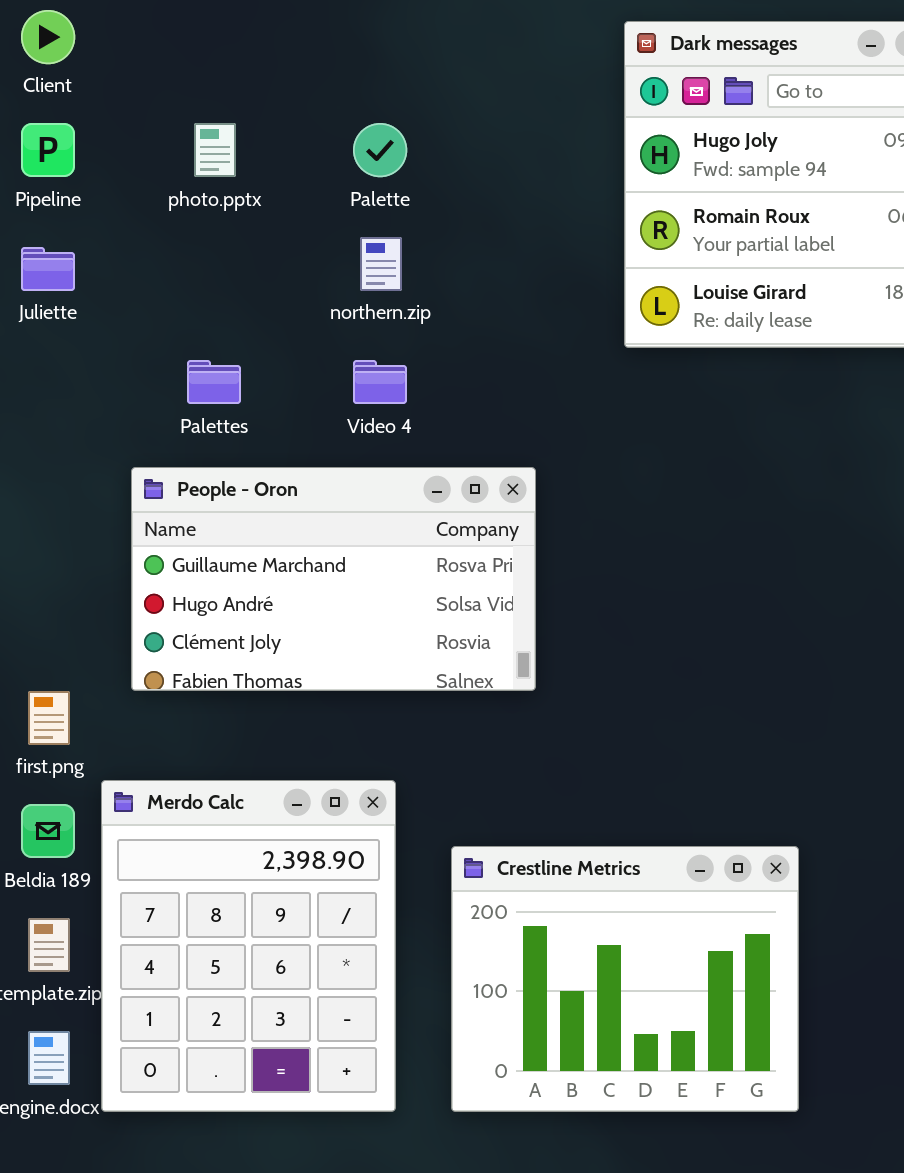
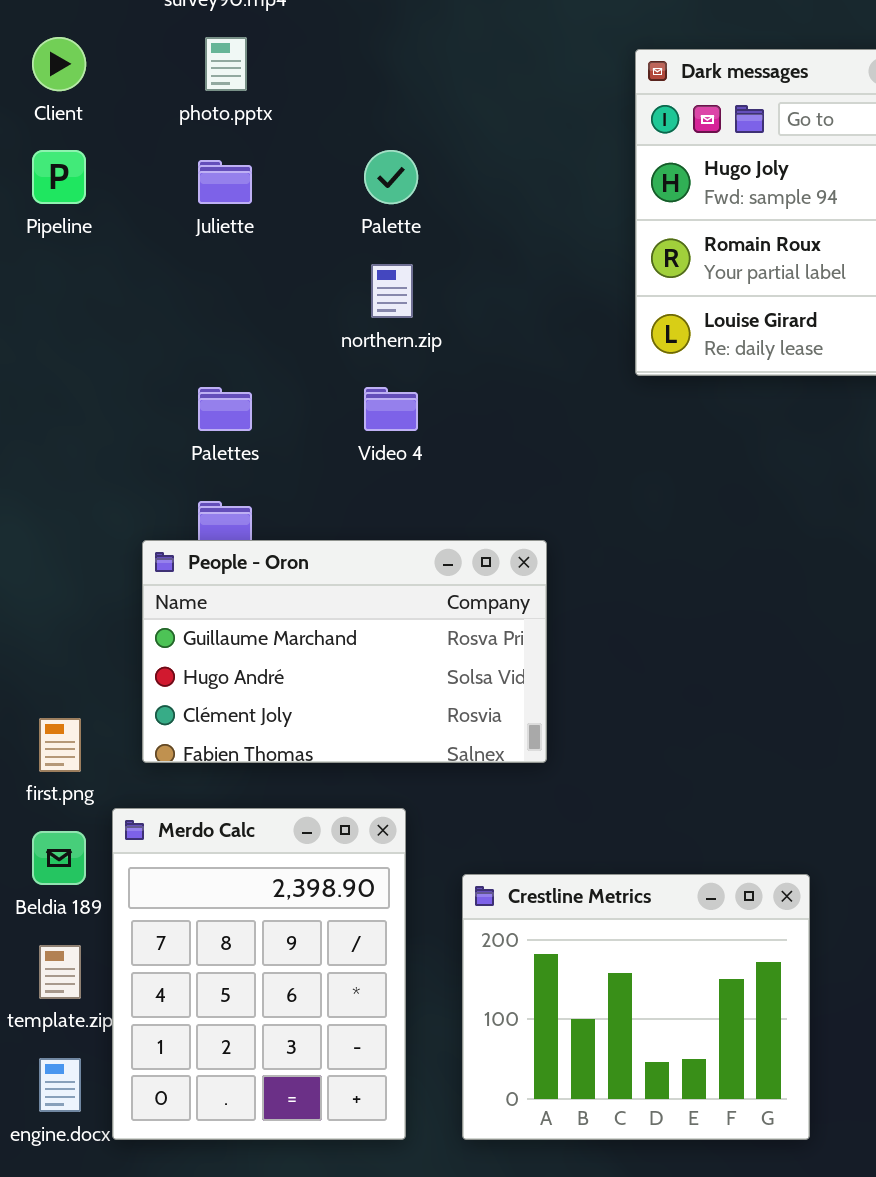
photo.pptx: [194,123,236,177] -> [205,37,247,91], moved
Juliette: [21,247,75,291] -> [198,160,252,204], moved
People - Oron: [131,467,536,691] -> [142,540,547,763], moved

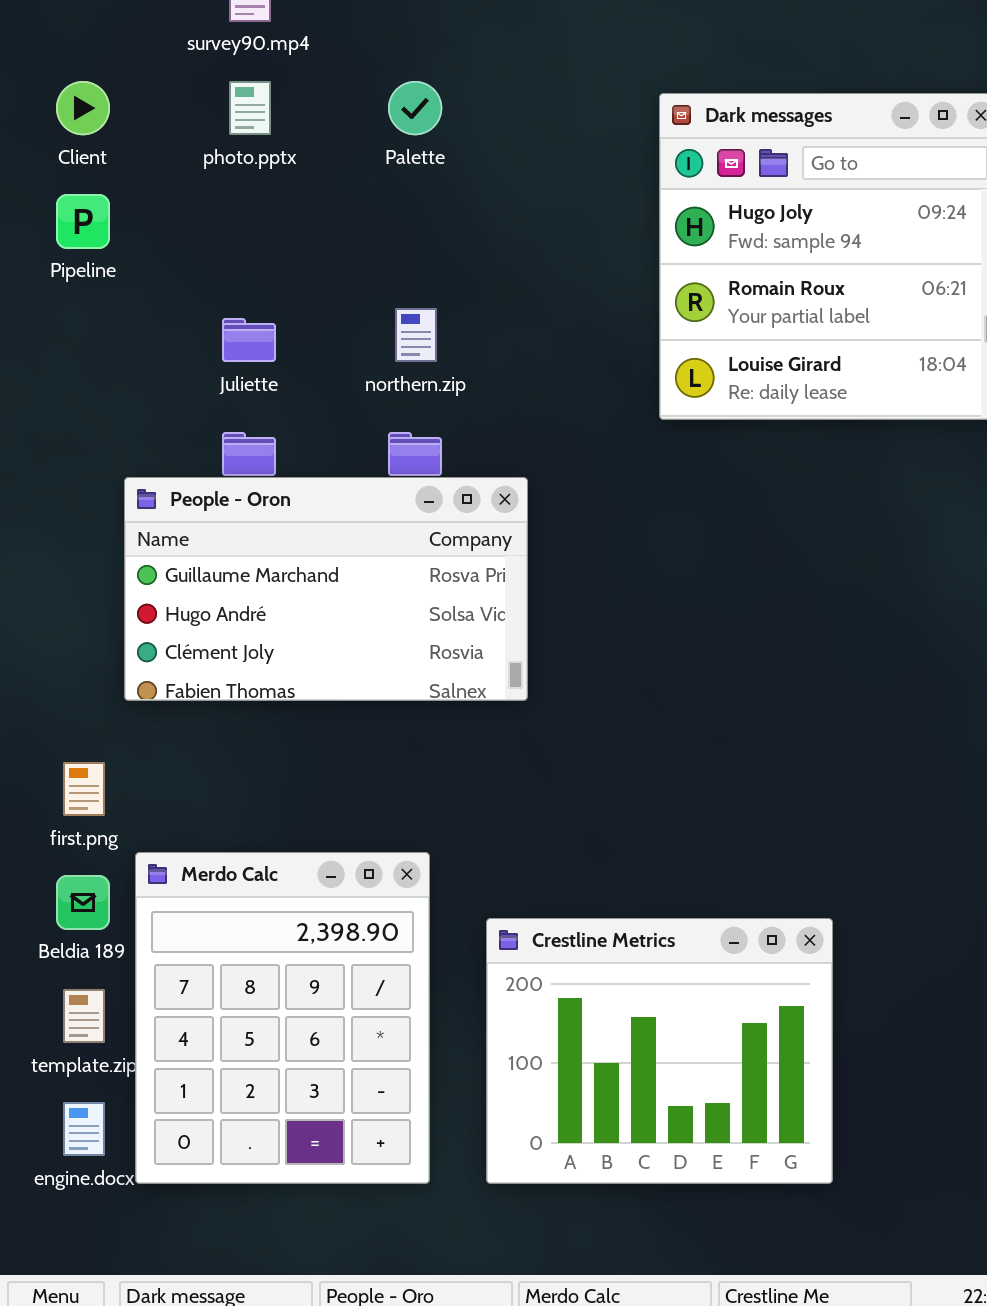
Palette: [364,150,418,204] -> [388,81,442,135], moved
Juliette: [198,160,252,204] -> [222,318,276,362], moved
People - Oron: [142,540,547,763] -> [124,477,528,701], moved

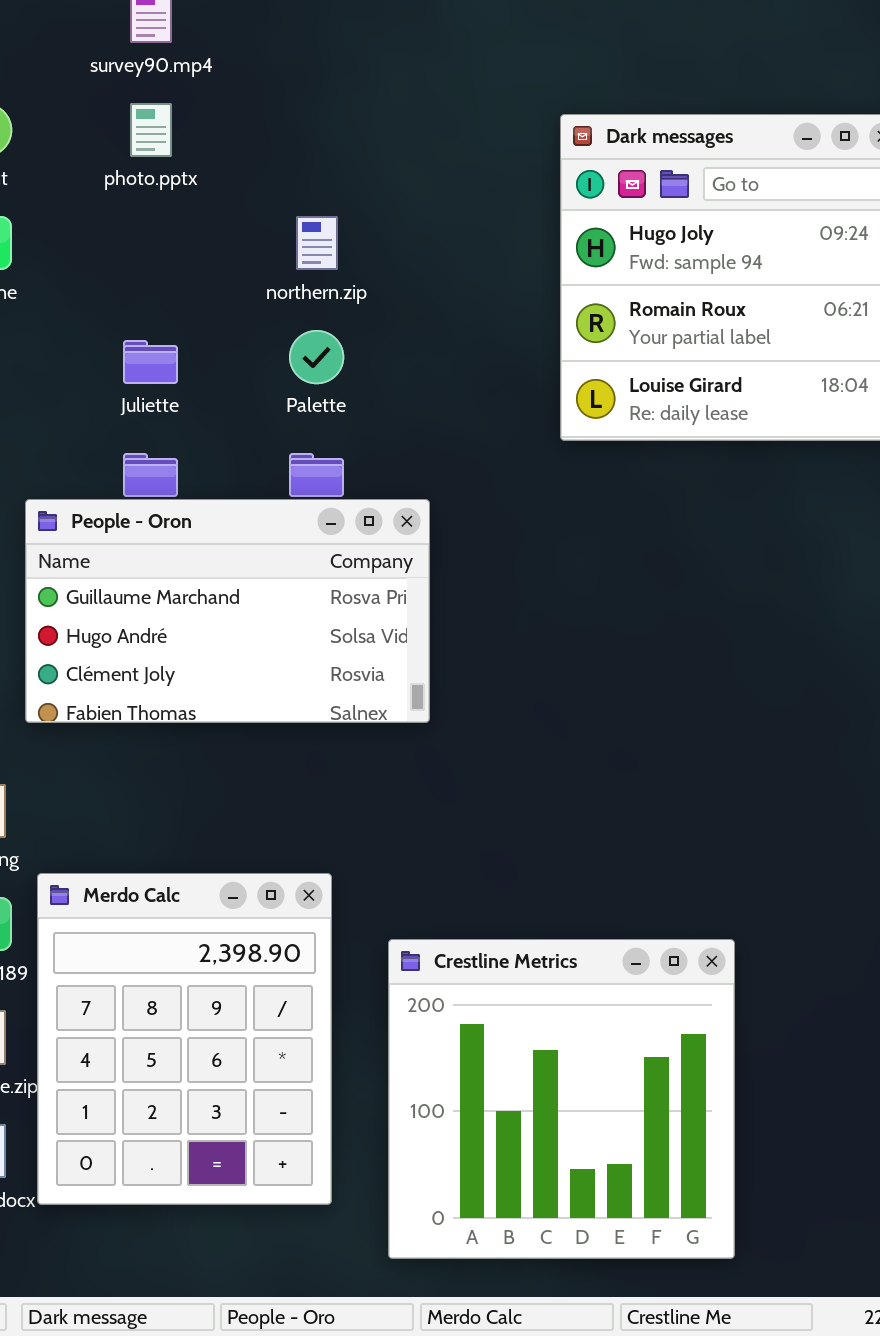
Palette: [388,81,442,135] -> [289,330,344,384], moved
northern.zip: [395,308,437,362] -> [296,216,338,270], moved
Crestline Metrics: [486,918,833,1184] -> [388,939,735,1259], resized

